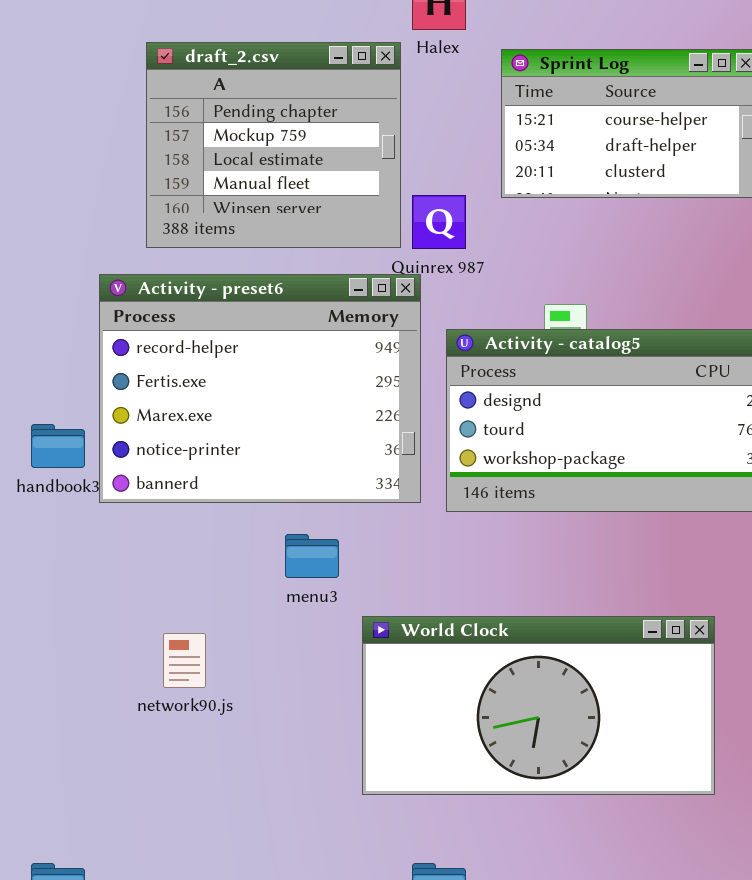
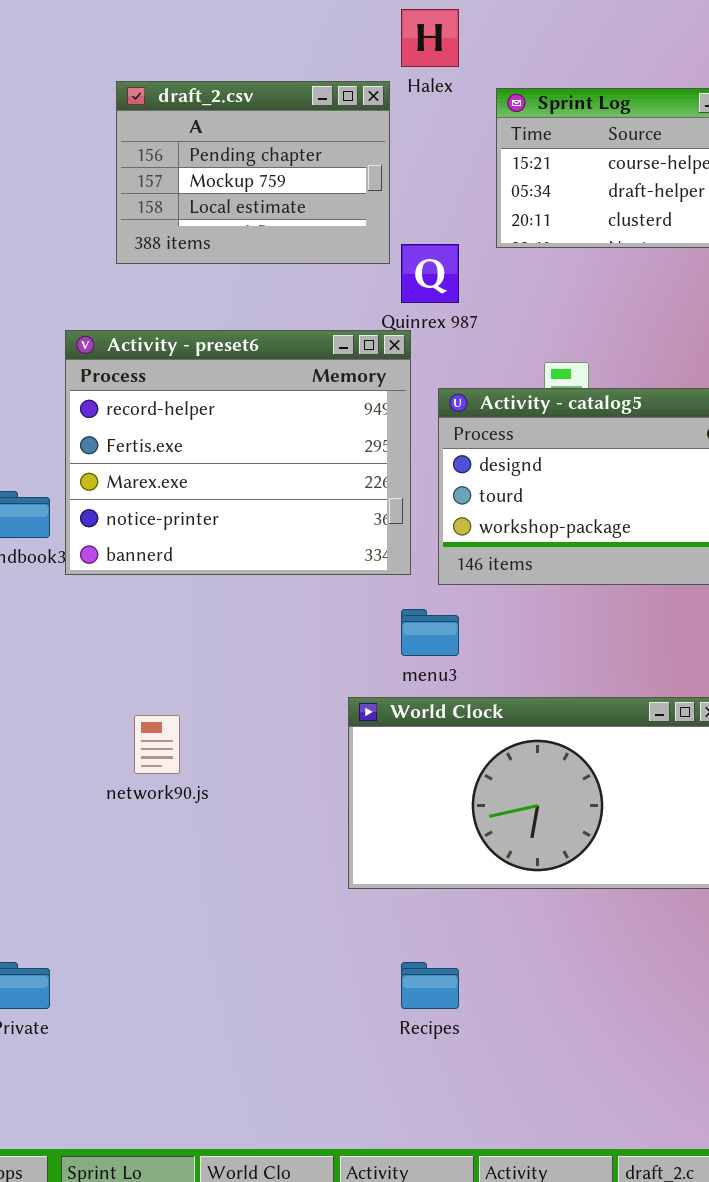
draft_2.csv: [146,42,401,248] -> [116,81,390,264], resized
menu3: [285,534,339,578] -> [401,609,459,656], moved

